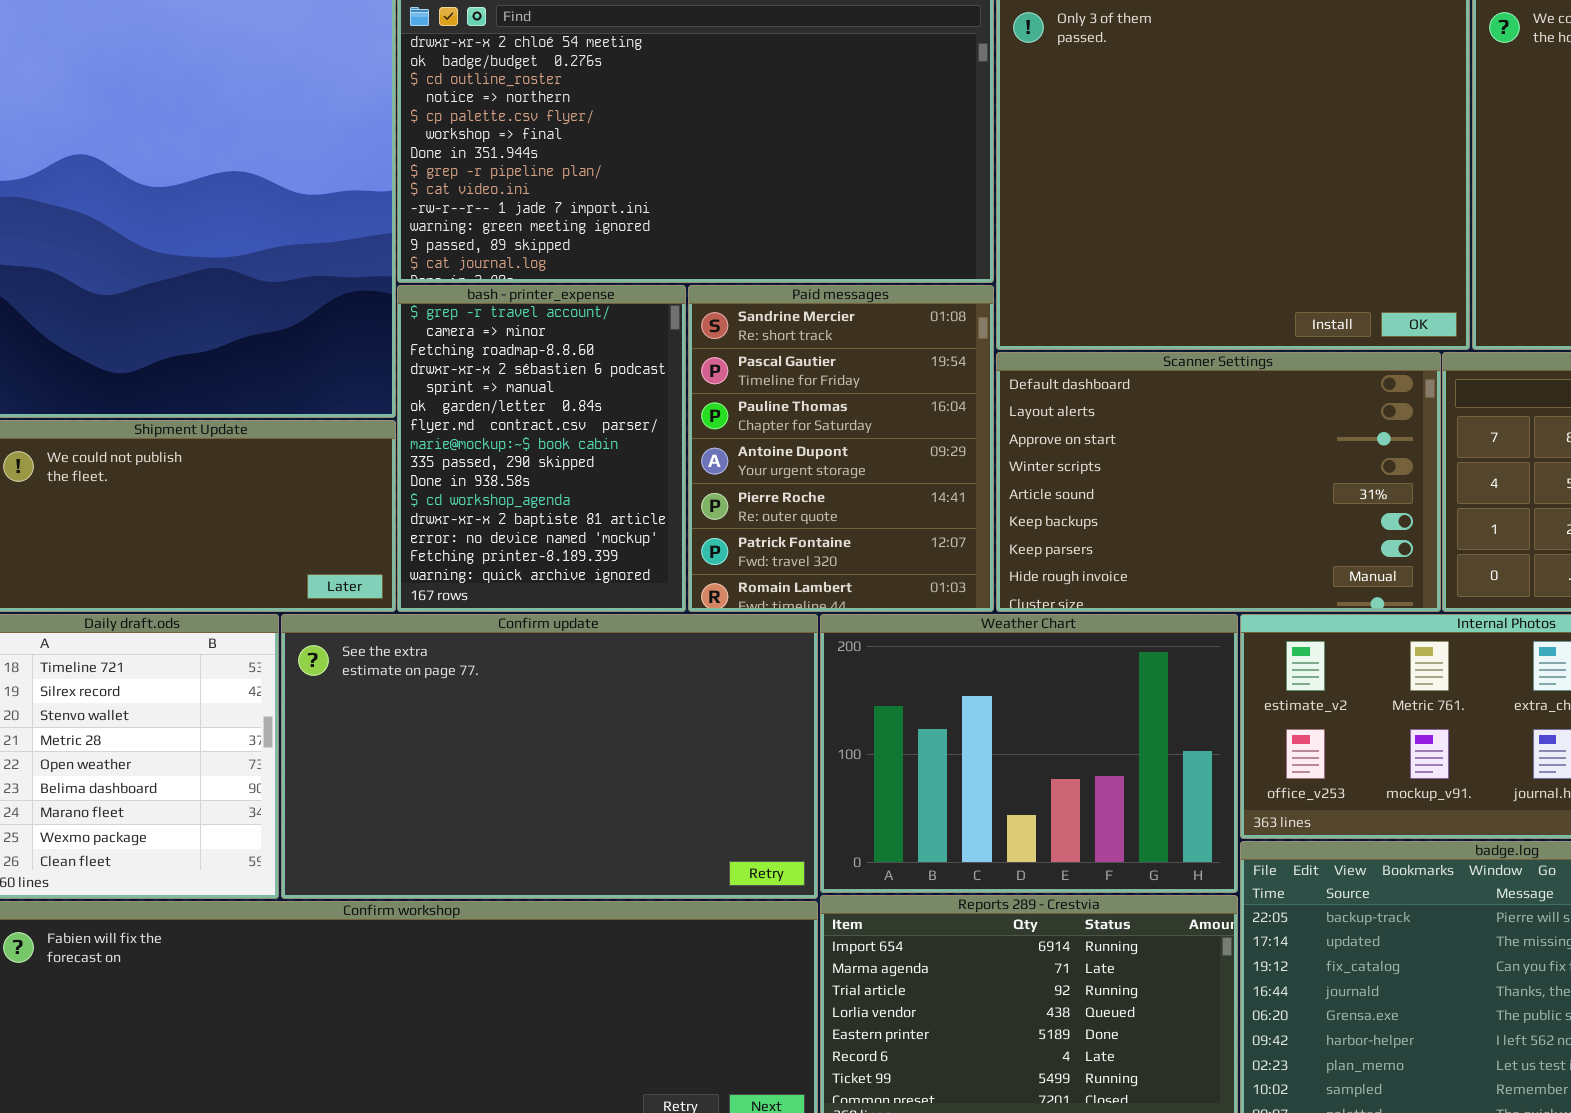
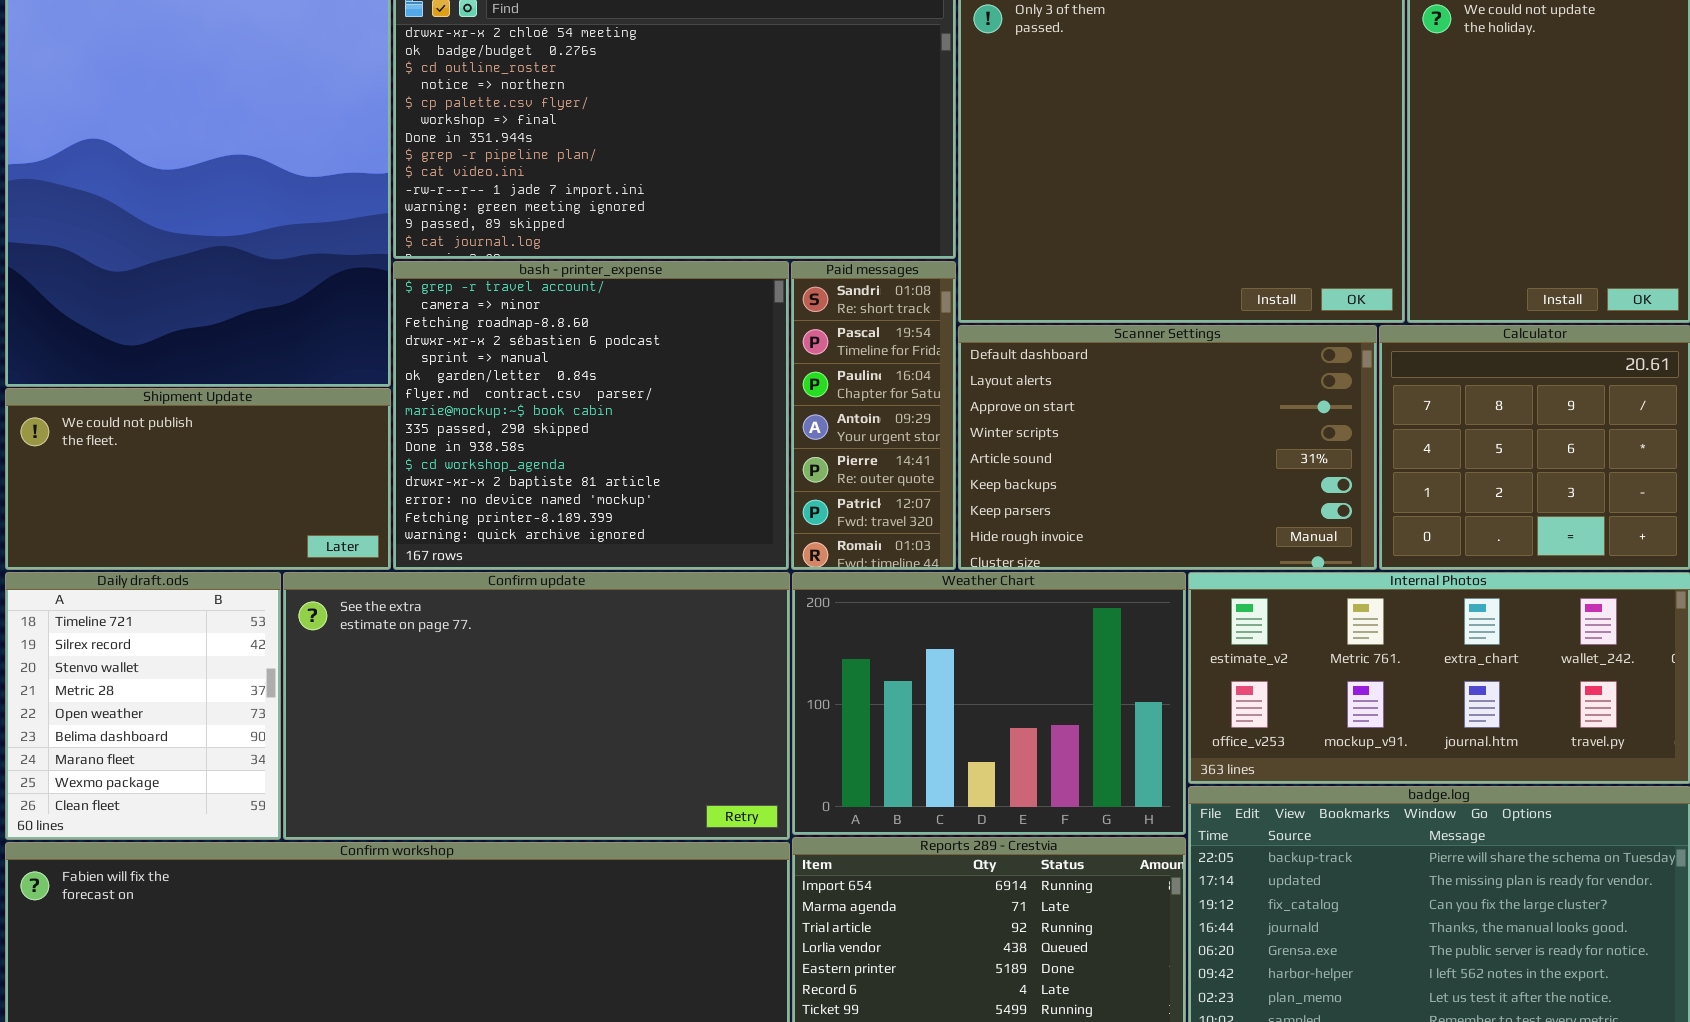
bash - printer_expense: [397,285,686,612] -> [393,261,789,570], resized
Paid messages: [688,285,994,612] -> [791,261,956,570], resized

